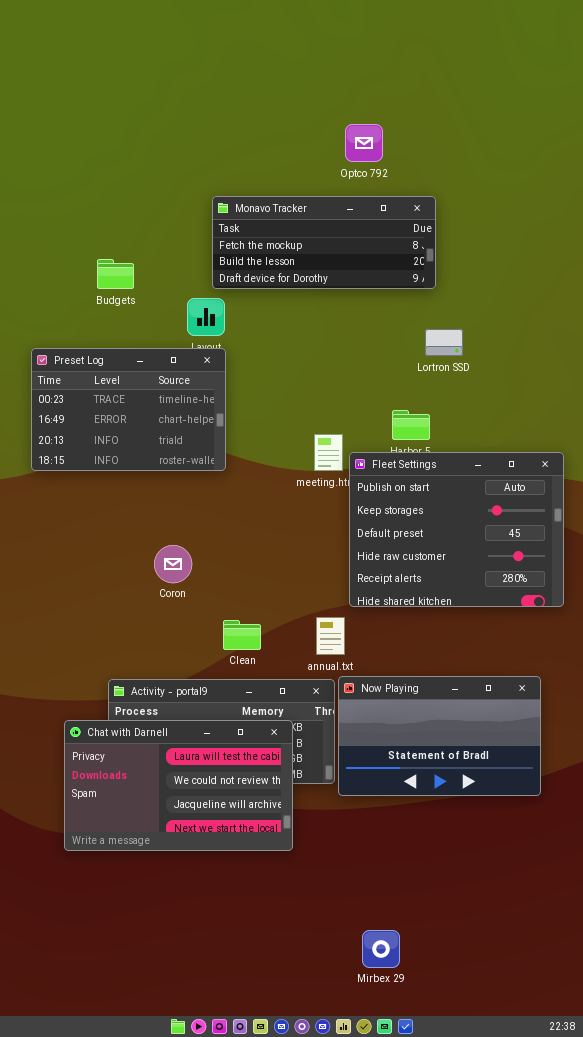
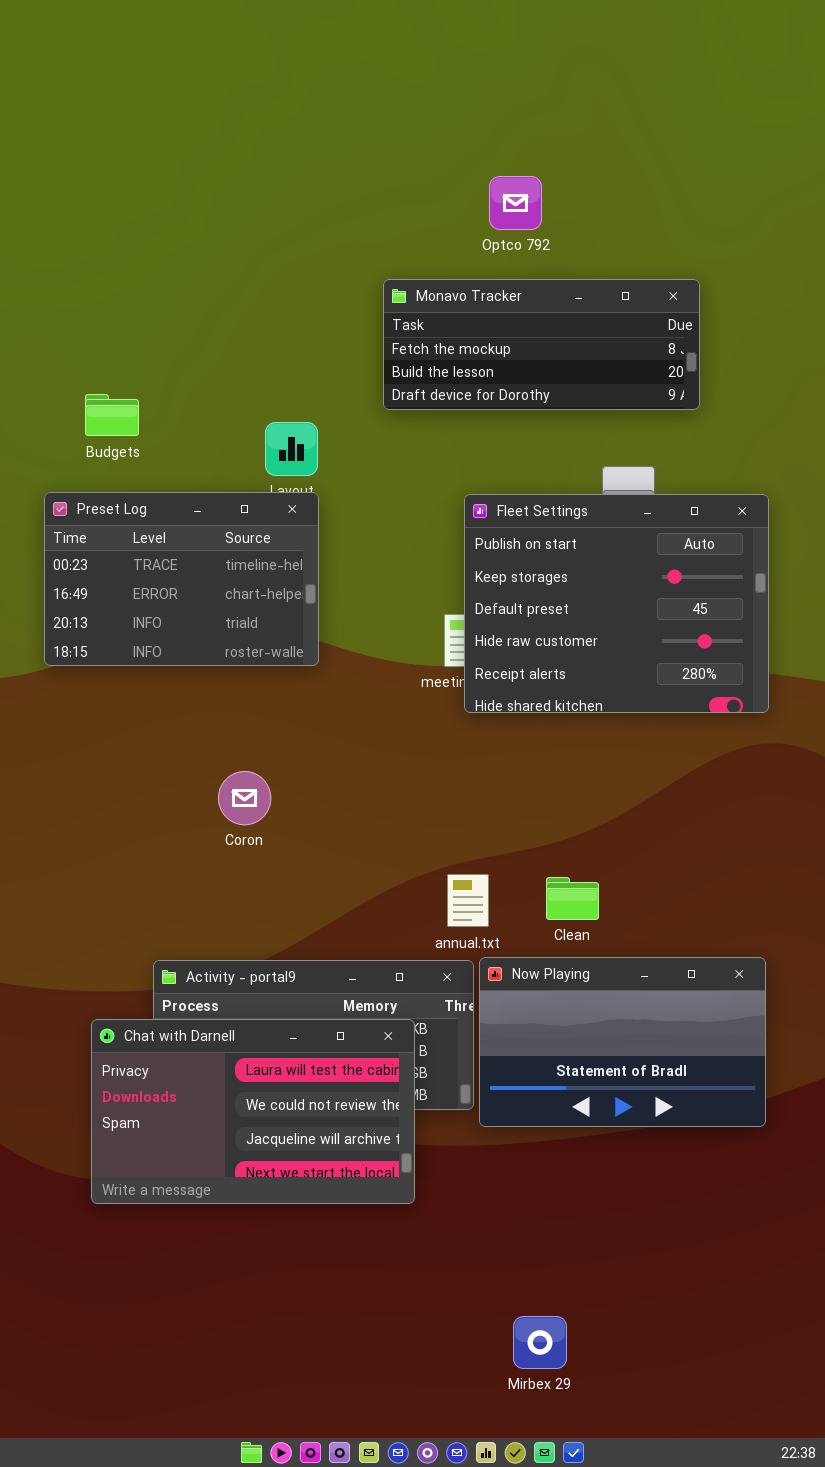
Monavo Tracker: [212,196,436,289] -> [383,279,700,410], moved
Budgets: [97,259,134,289] -> [85,394,139,436], moved
Fleet Settings: [349,452,564,607] -> [464,494,769,713], moved
Clean: [223,620,261,650] -> [546,877,599,920], moved

